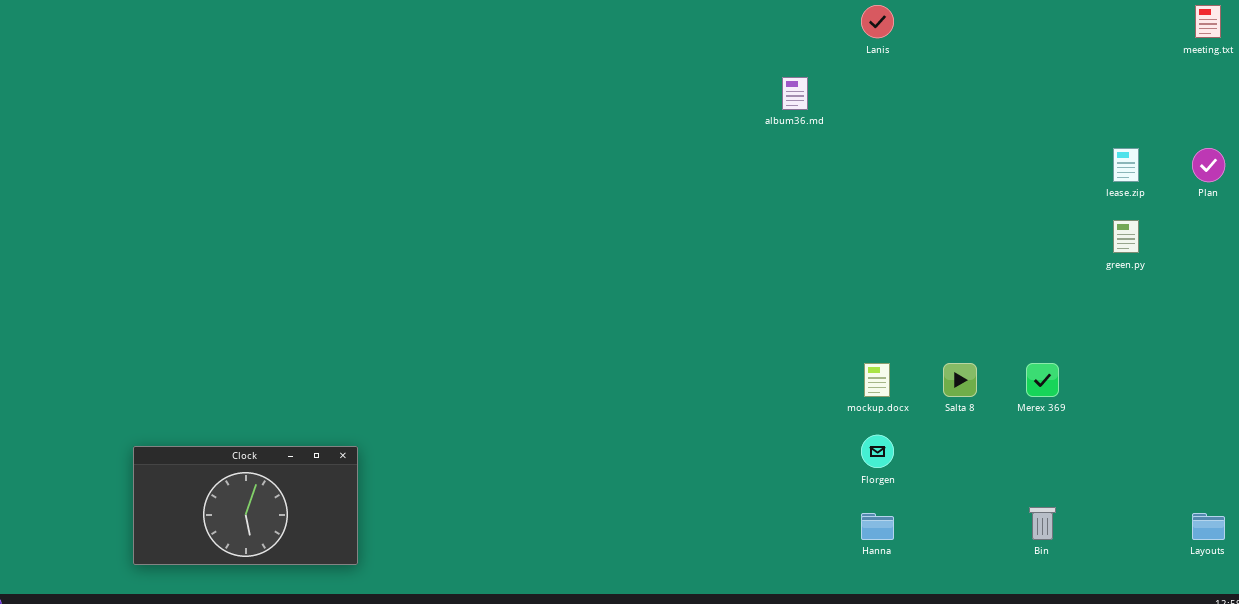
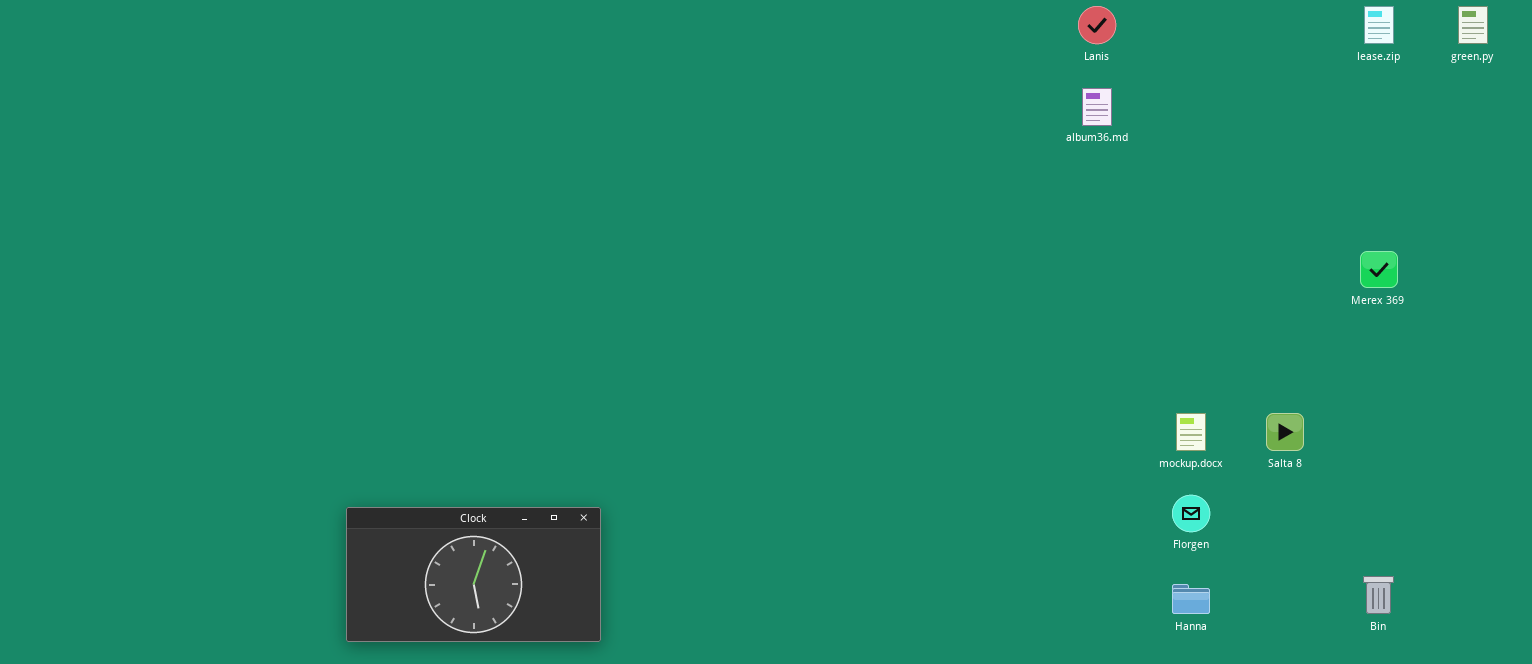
Lanis: [861,5,894,38] -> [1078,6,1116,44], moved
lease.zip: [1113,148,1139,182] -> [1364,6,1394,44], moved
green.py: [1113,220,1139,253] -> [1458,6,1488,44], moved
Merex 369: [1026,363,1059,397] -> [1360,251,1398,288], moved

